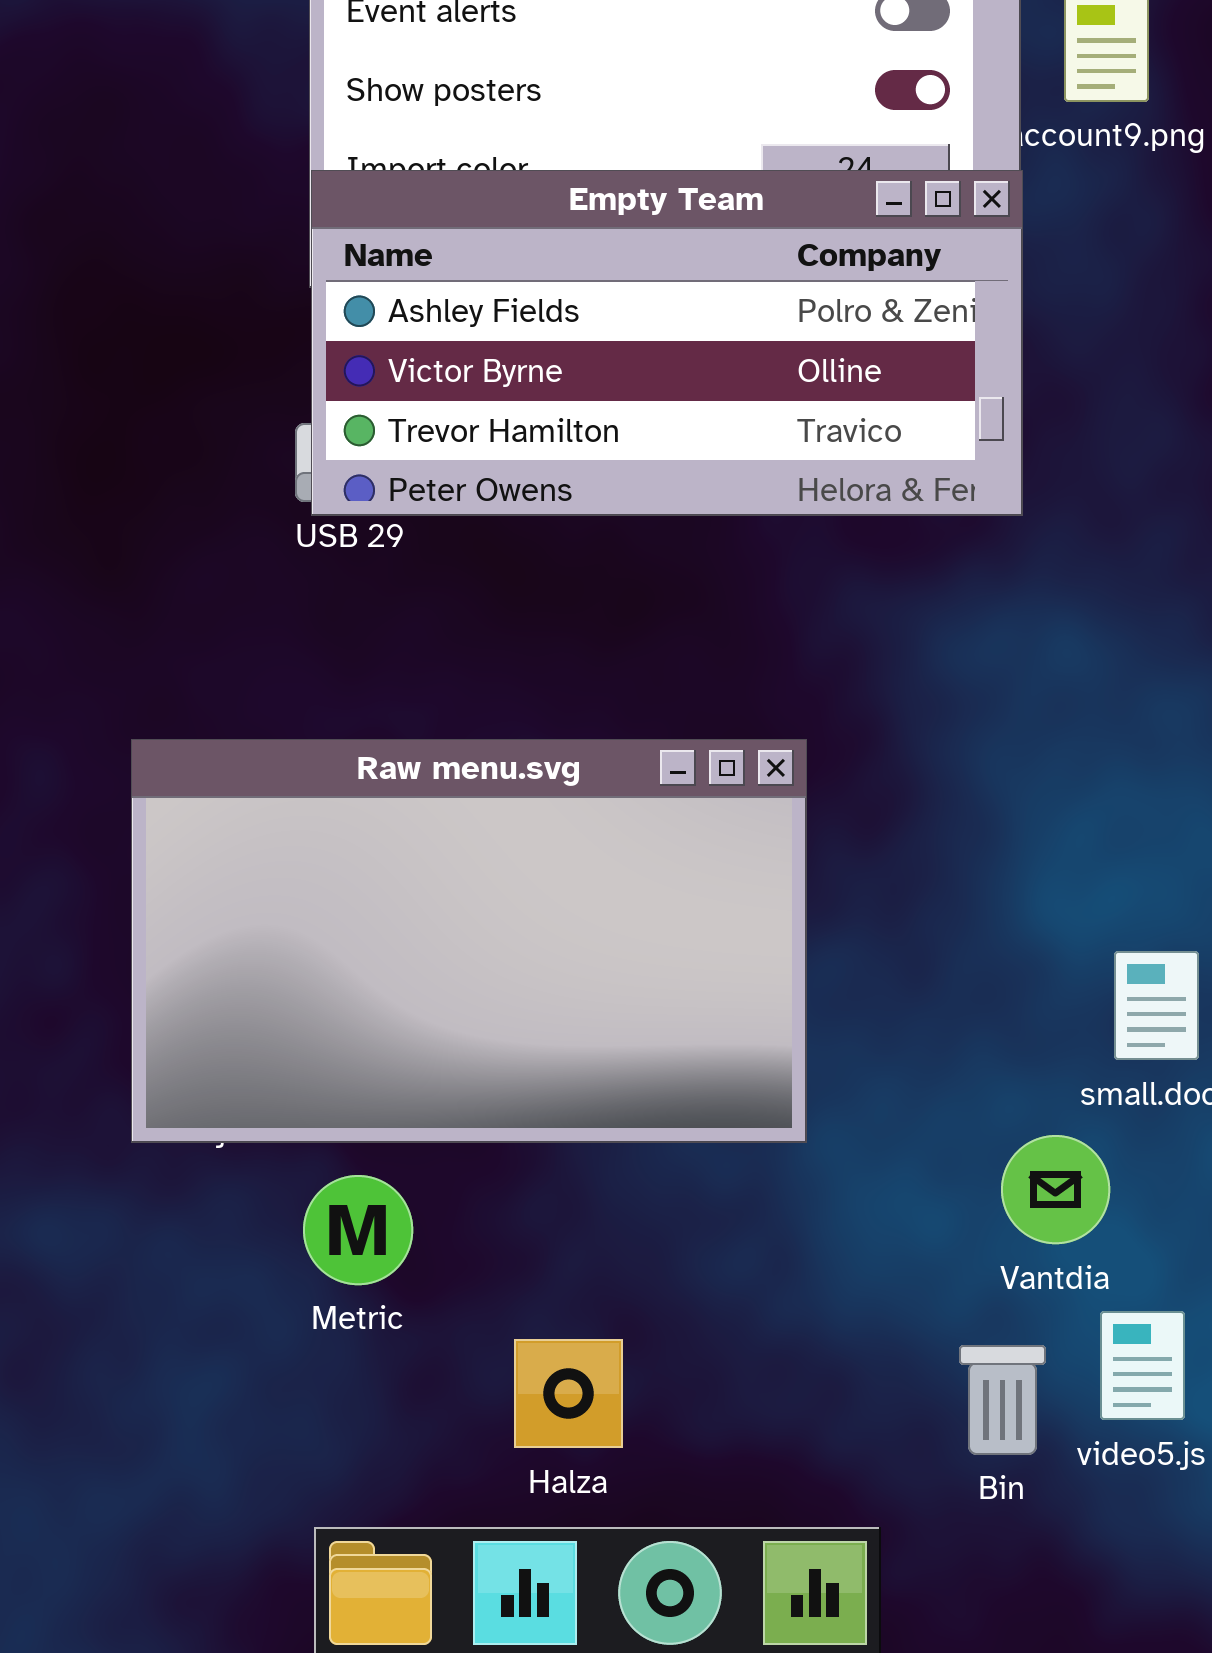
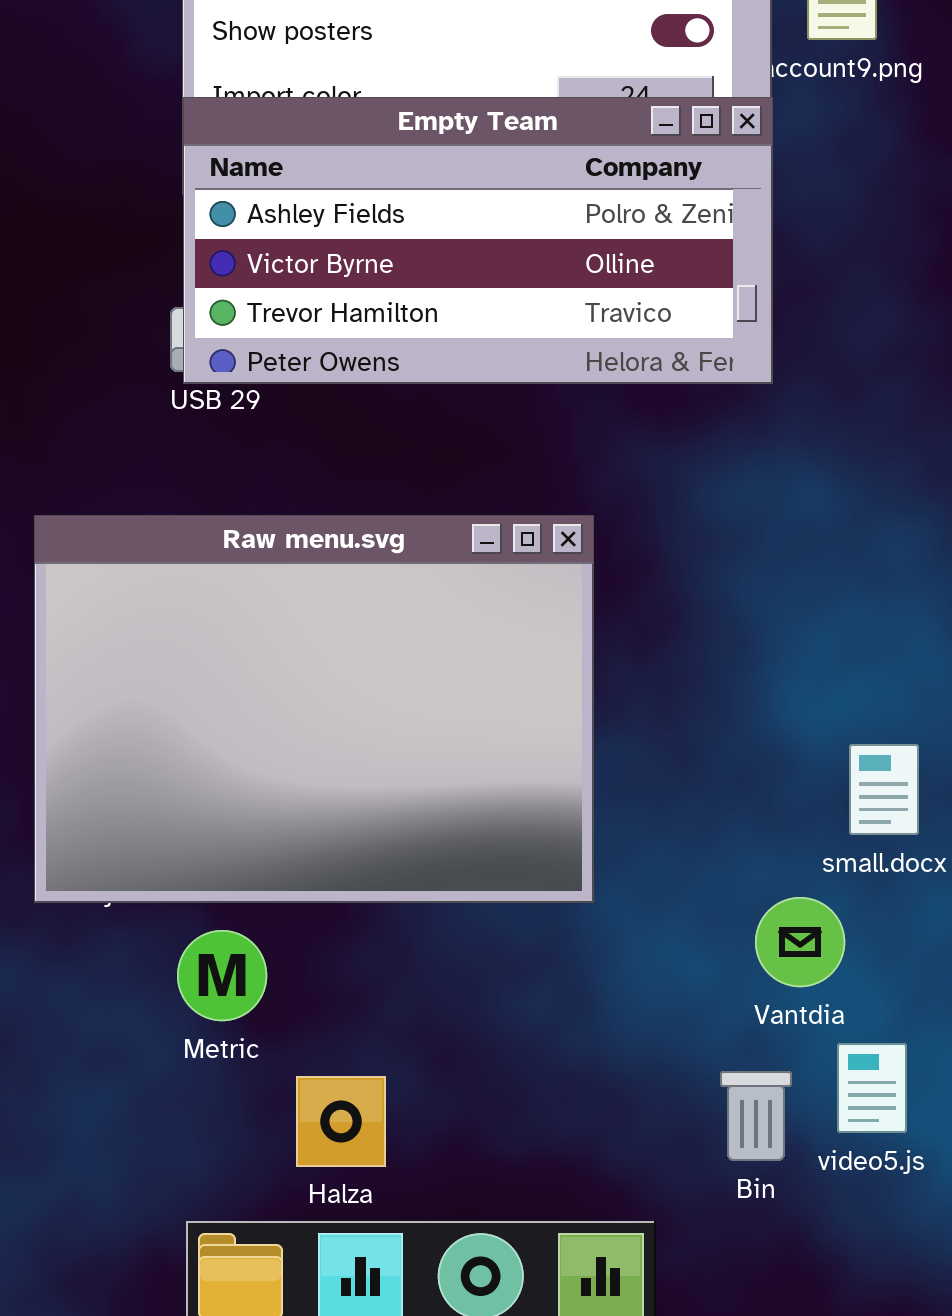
Raw menu.svg: [131,739,807,1143] -> [34,515,594,903], resized
Halza: [514,1339,623,1448] -> [296,1076,386,1167], moved

